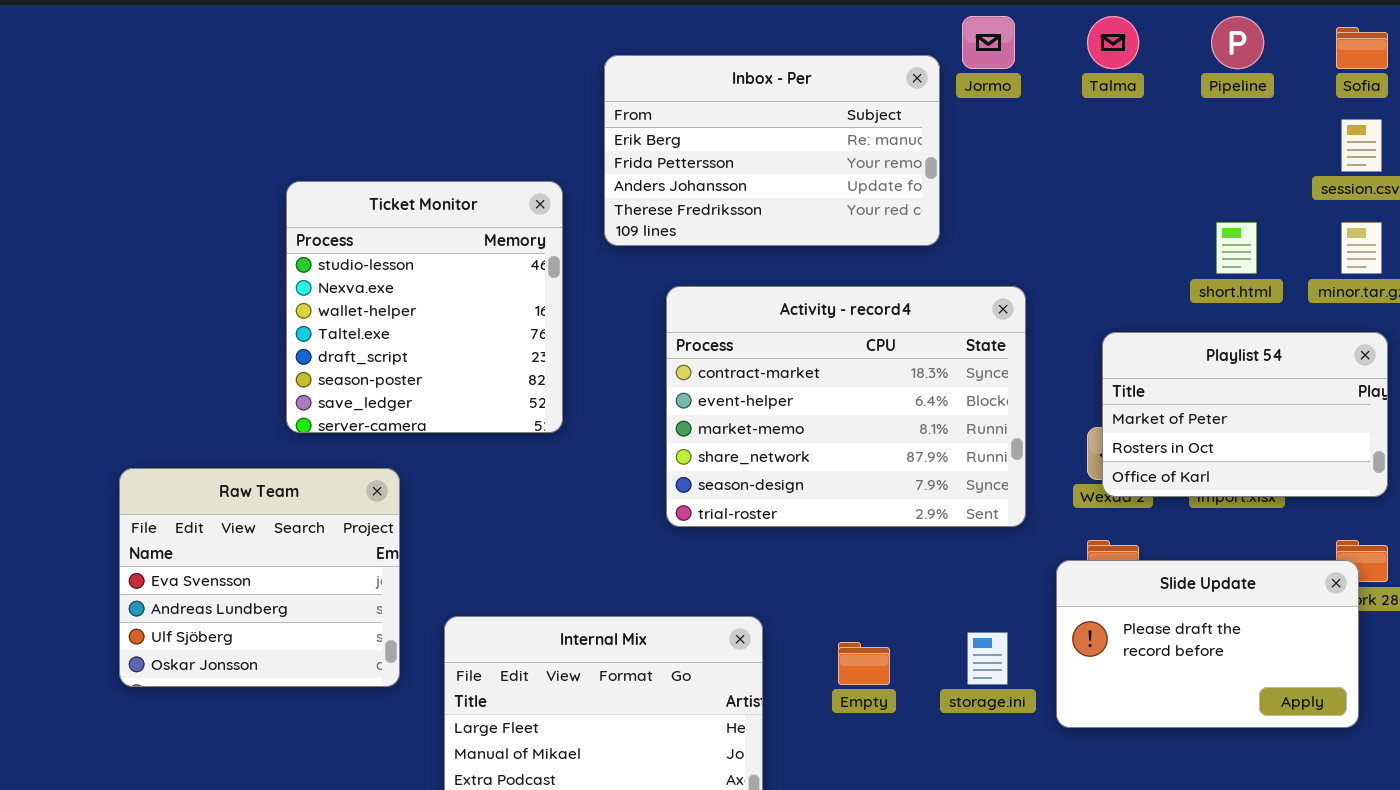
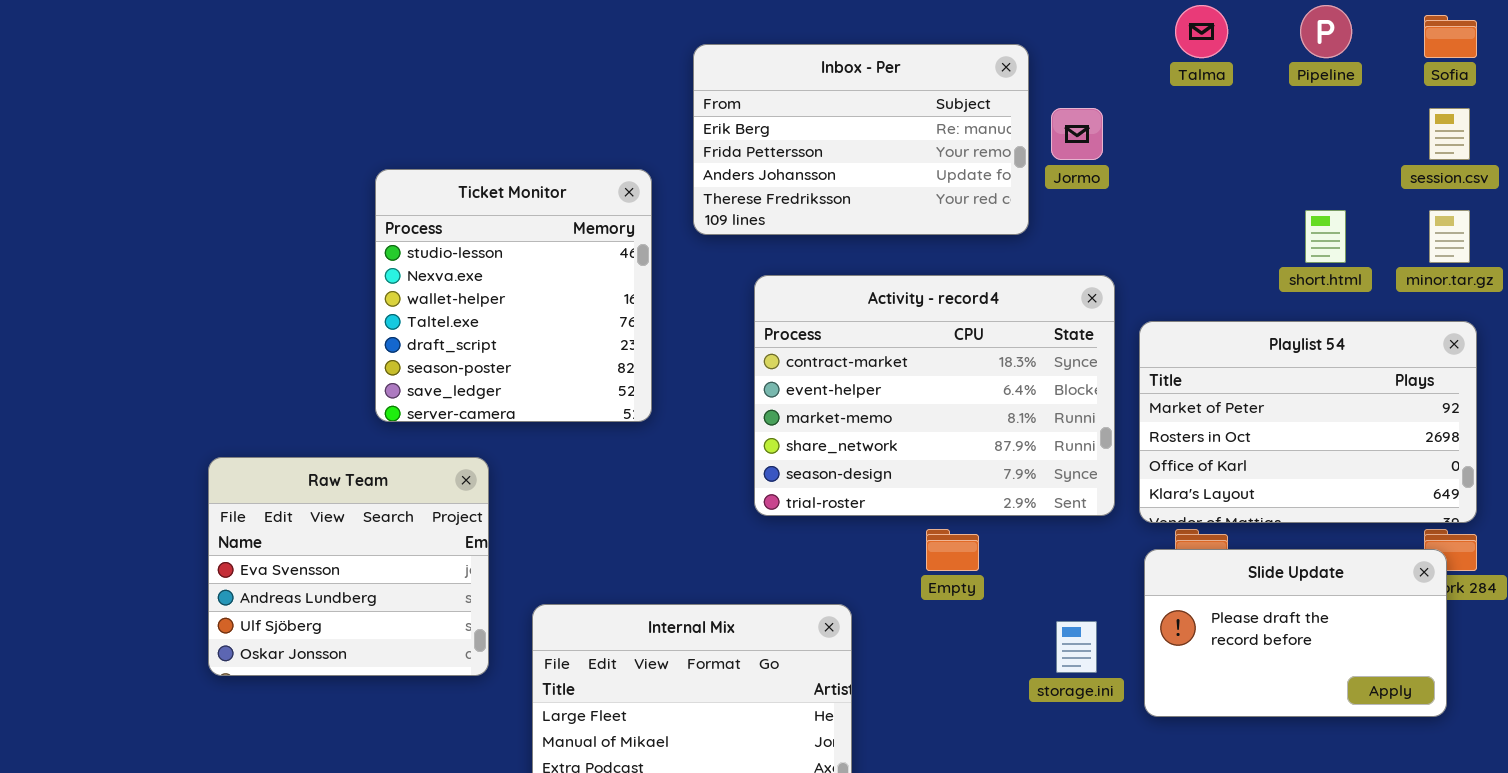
Jormo: [962,16,1015,69] -> [1051,108,1103,160], moved
Playlist 54: [1102,332,1388,497] -> [1139,321,1477,523], resized
Empty: [838,642,890,685] -> [926,529,979,571], moved

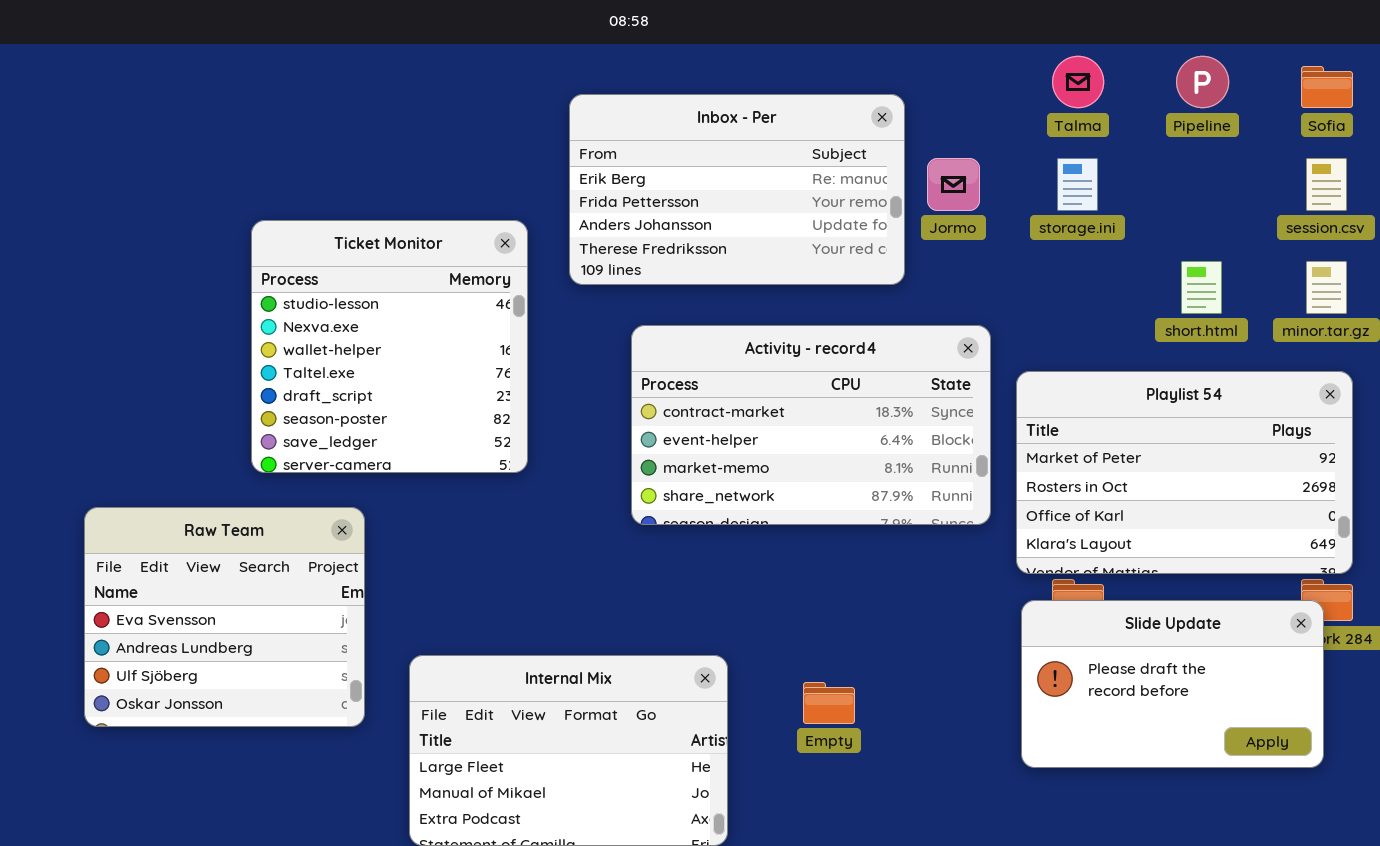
Activity - record4: [754,275,1115,516] -> [631,325,991,525], resized
Empty: [926,529,979,571] -> [803,682,855,724], moved
storage.ini: [1056,621,1097,673] -> [1057,158,1098,211], moved

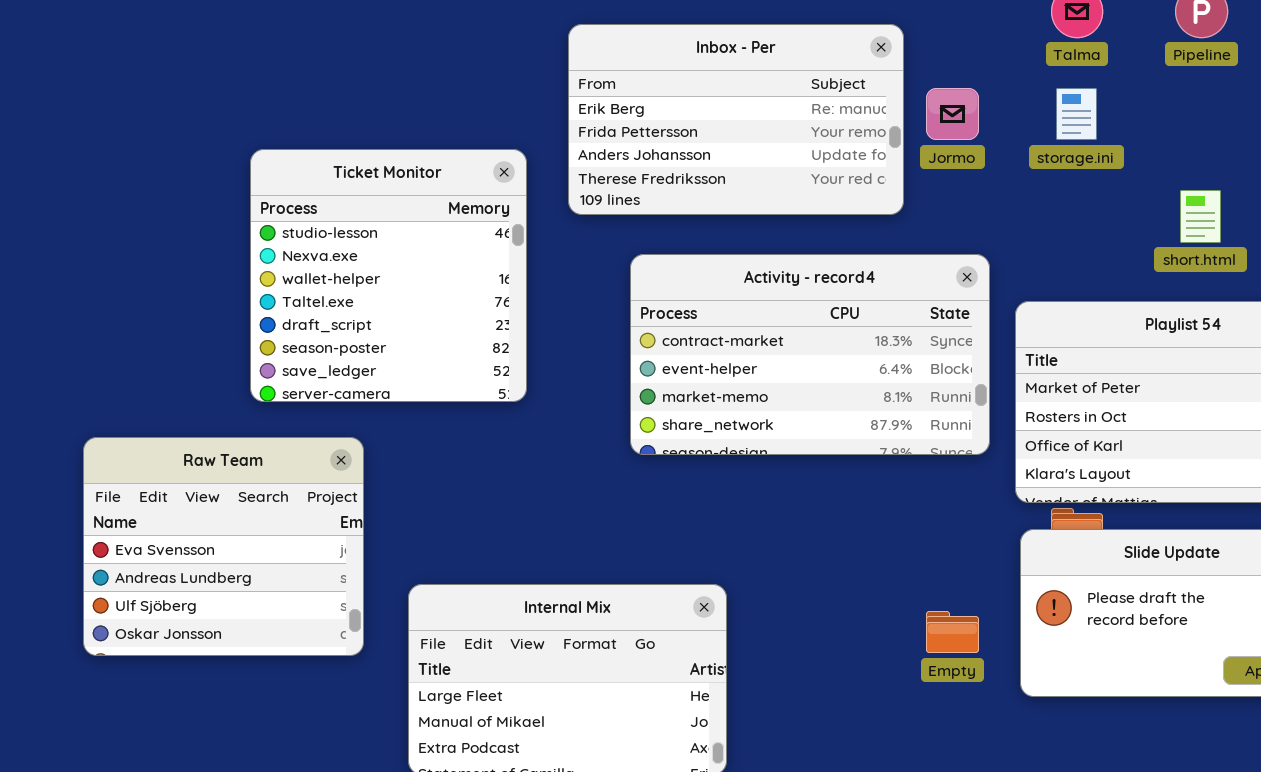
Empty: [803,682,855,724] -> [926,611,979,653], moved

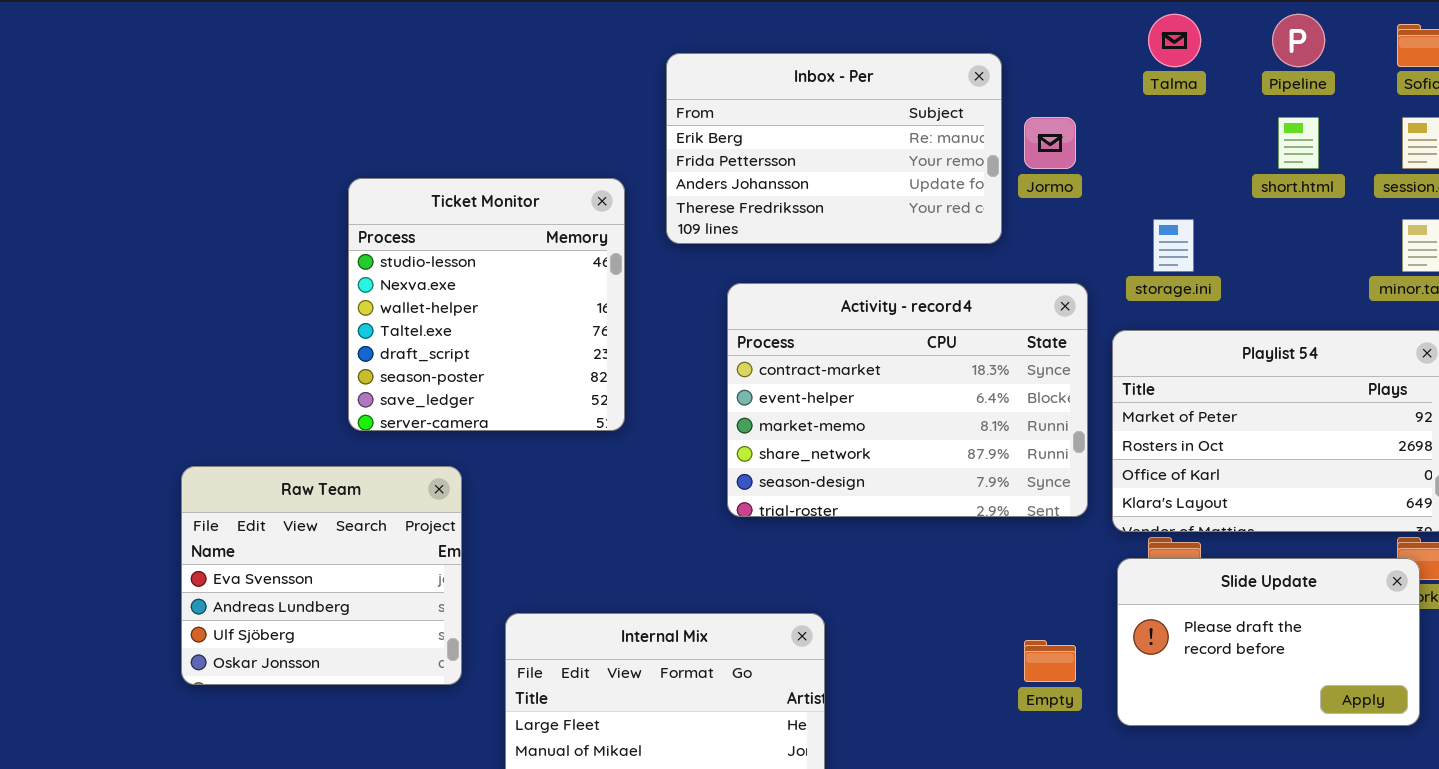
storage.ini: [1056,88,1097,140] -> [1153,219,1194,272], moved
short.html: [1180,190,1221,243] -> [1278,117,1319,169], moved
Activity - record4: [630,254,990,455] -> [727,283,1088,517], resized

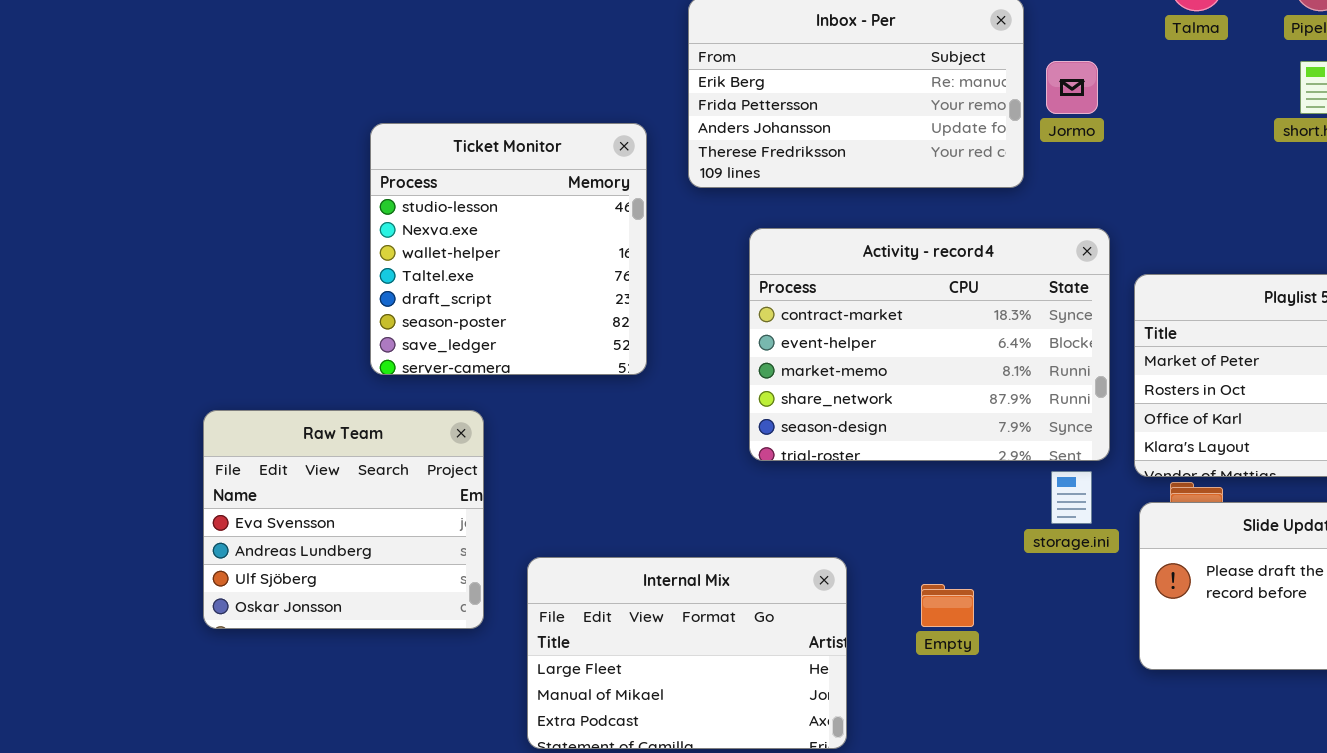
storage.ini: [1153,219,1194,272] -> [1051,471,1092,524], moved
Empty: [1024,640,1076,682] -> [921,584,974,627], moved

